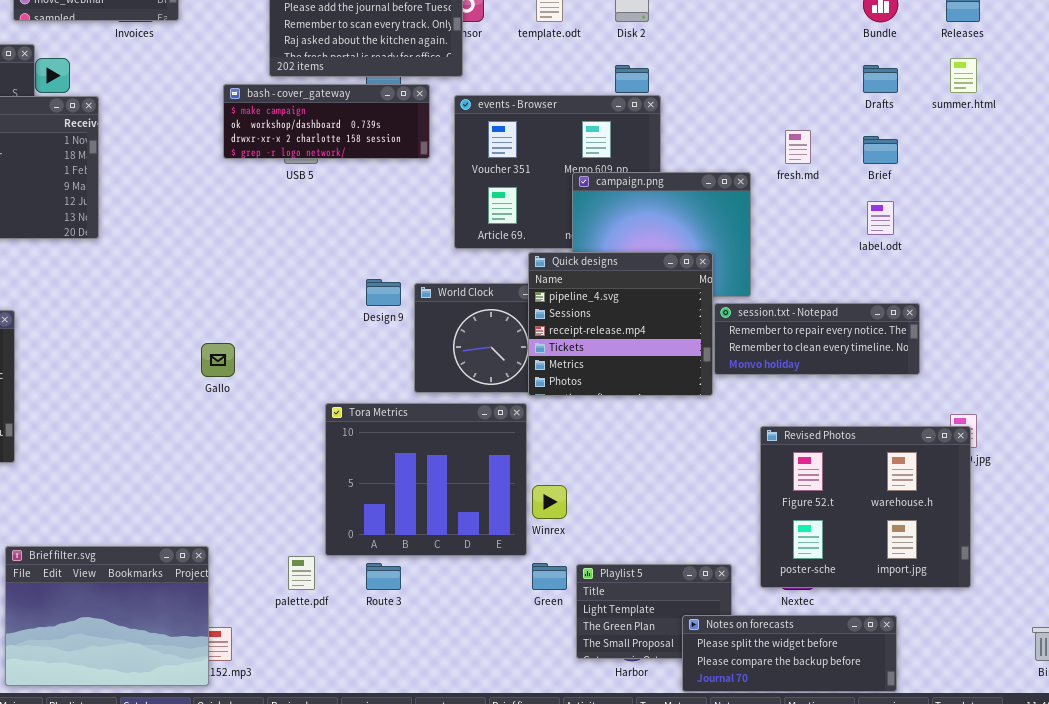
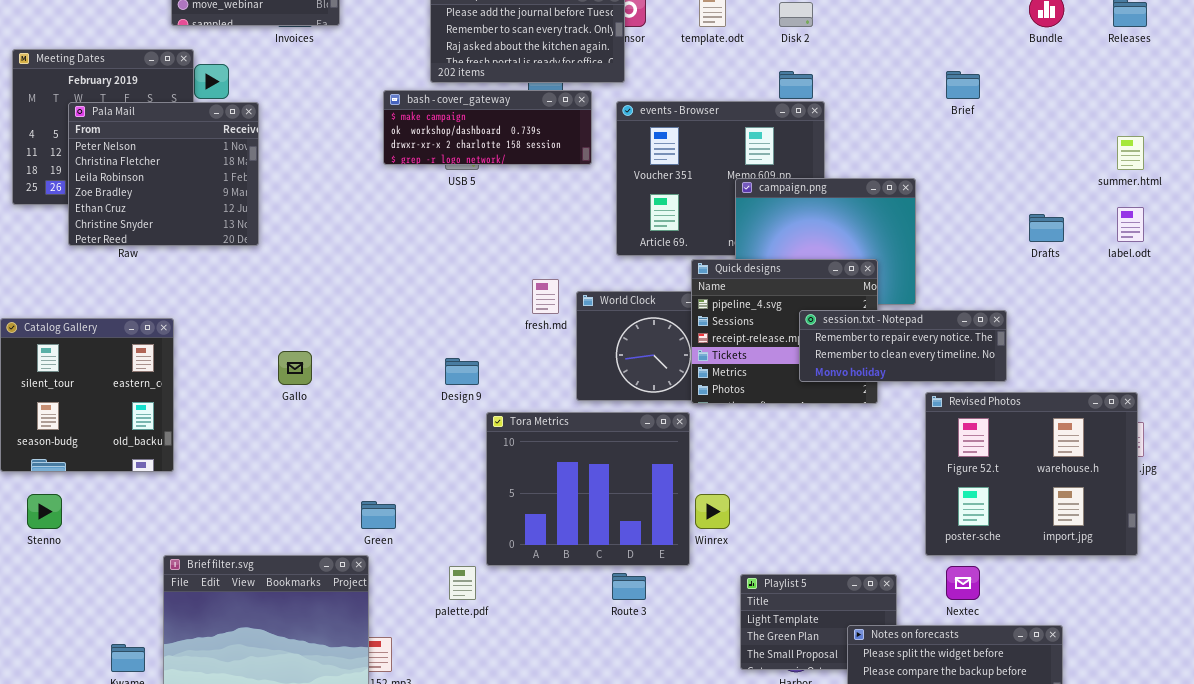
summer.html: [950,58,977,93] -> [1117,136,1144,170], moved
Drafts: [863,65,898,93] -> [1029,214,1064,242], moved
fresh.md: [785,130,811,164] -> [532,279,559,314], moved
Brief: [863,136,898,164] -> [946,71,980,99], moved
label.odt: [867,201,894,235] -> [1117,207,1144,242], moved
Design 9: [366,279,401,306] -> [445,358,479,385], moved
session.txt - Notepad: [714,303,920,375] -> [799,310,1007,382], moved
Gallo: [201,343,235,377] -> [278,351,312,385], moved
Revised Photos: [760,426,971,588] -> [925,392,1138,556], moved
Route 3: [366,563,401,590] -> [612,573,646,600], moved
Green: [532,563,567,590] -> [361,501,396,529], moved

